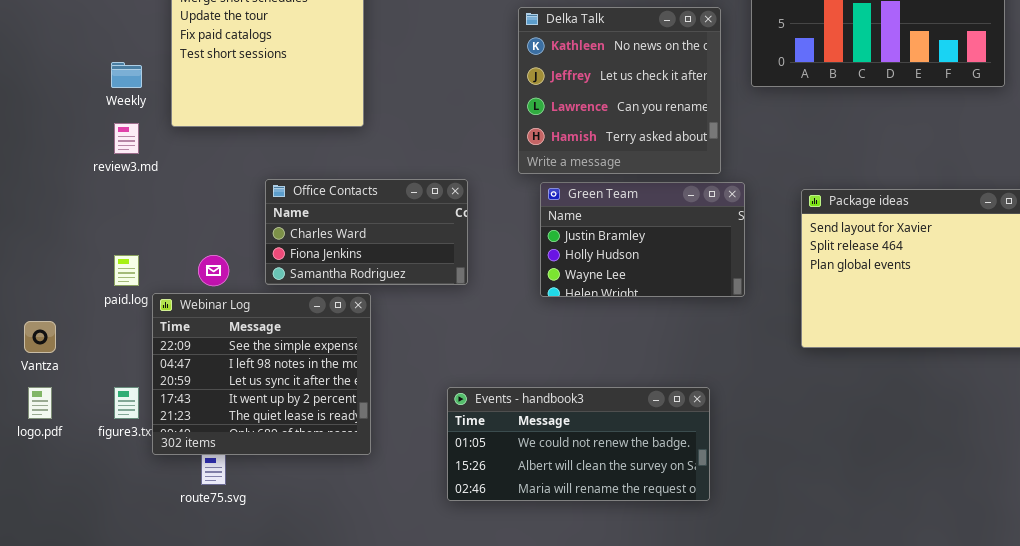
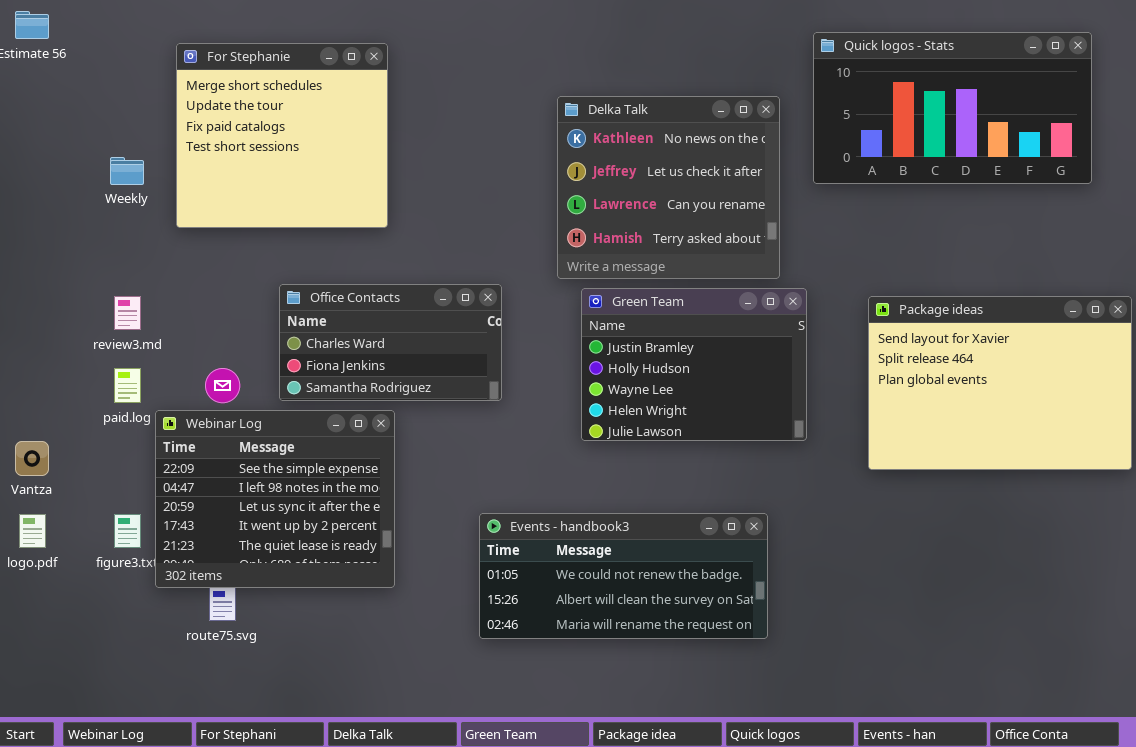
review3.md: [114,123,139,154] -> [114,296,141,330], moved
Green Team: [540,182,745,297] -> [581,288,807,441], resized

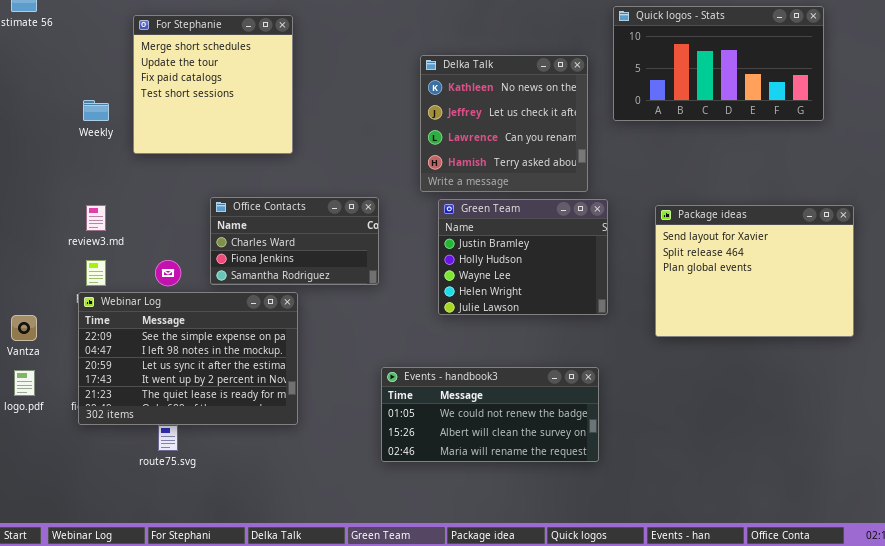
Webinar Log: [155,410,395,588] -> [78,292,298,425], resized
Events - handbook3: [479,513,768,639] -> [381,367,599,462], moved

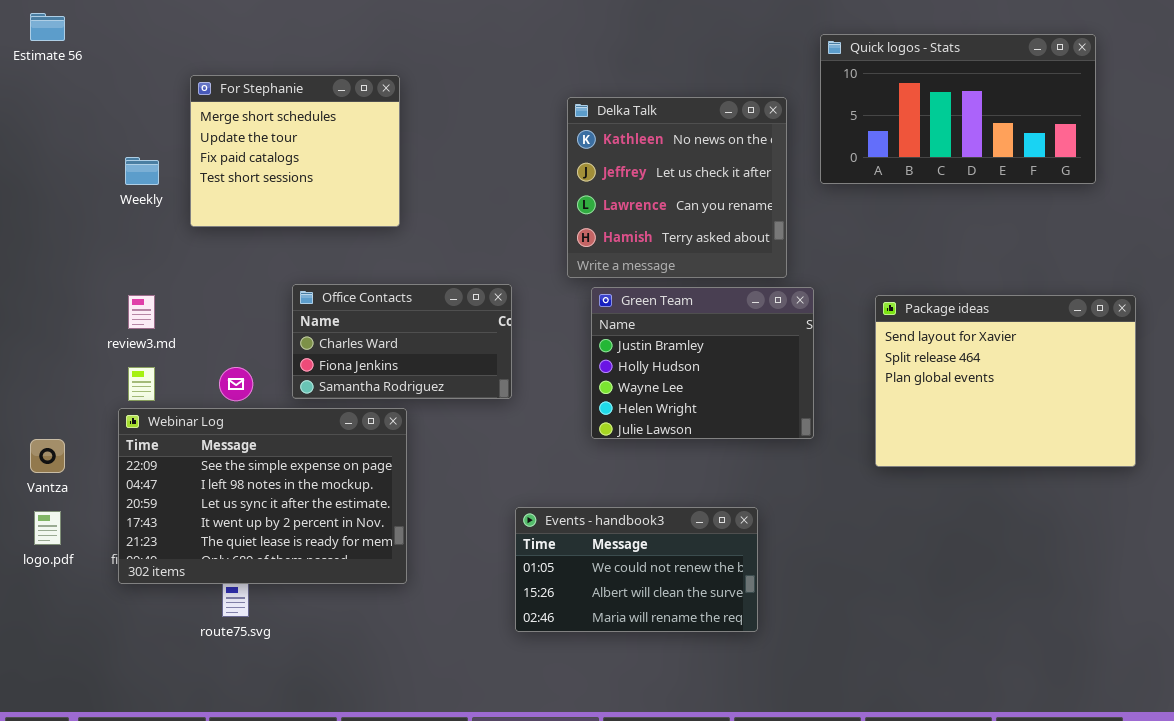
For Stephanie: [133,15,293,154] -> [190,75,400,227], resized
Events - handbook3: [381,367,599,462] -> [515,507,758,632], resized

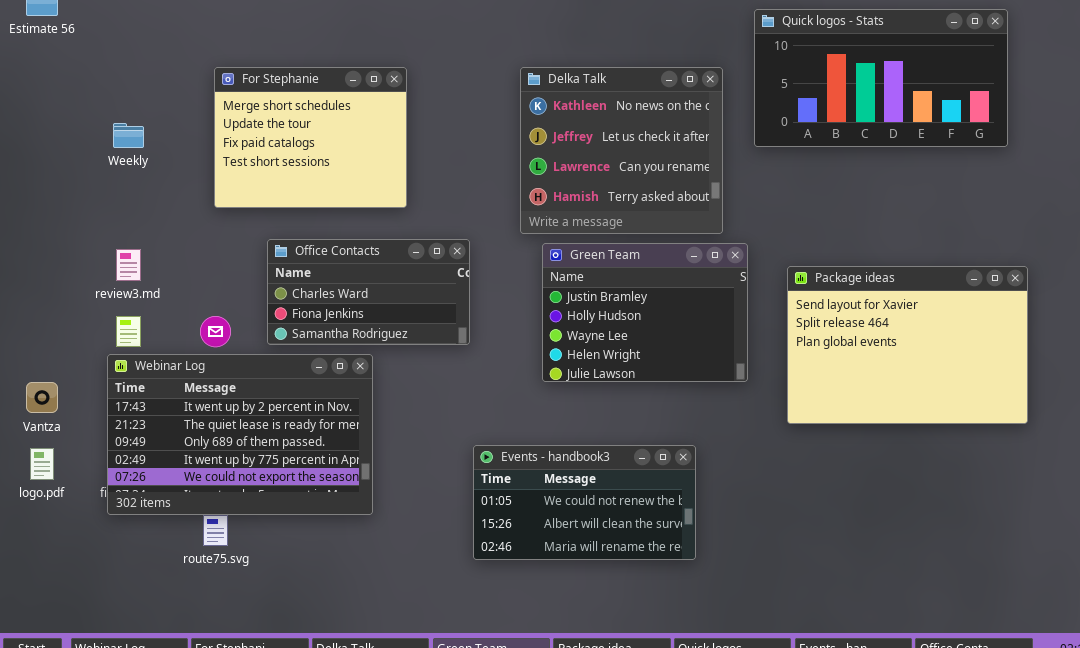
For Stephanie: [190,75,400,227] -> [214,67,407,208], moved
Package ideas: [875,295,1136,467] -> [787,266,1028,424], moved
Webinar Log: [118,408,407,584] -> [107,354,373,515], scrolled down 3 rows

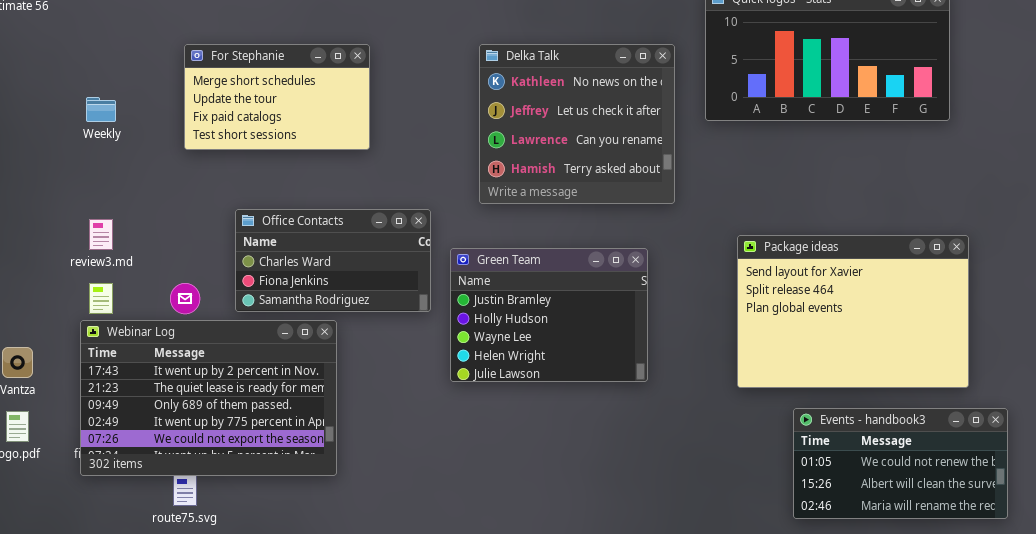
For Stephanie: [214,67,407,208] -> [184,44,370,150], resized
Green Team: [542,243,748,382] -> [450,248,648,382], moved
Events - handbook3: [473,445,696,560] -> [793,408,1008,519], moved

